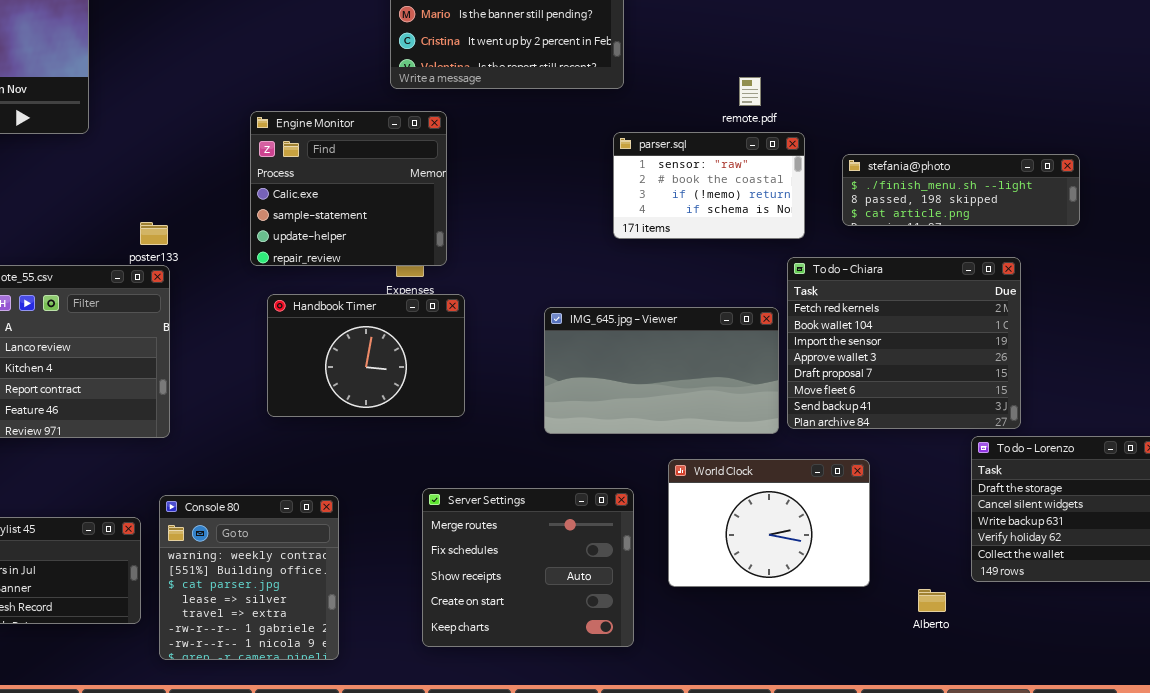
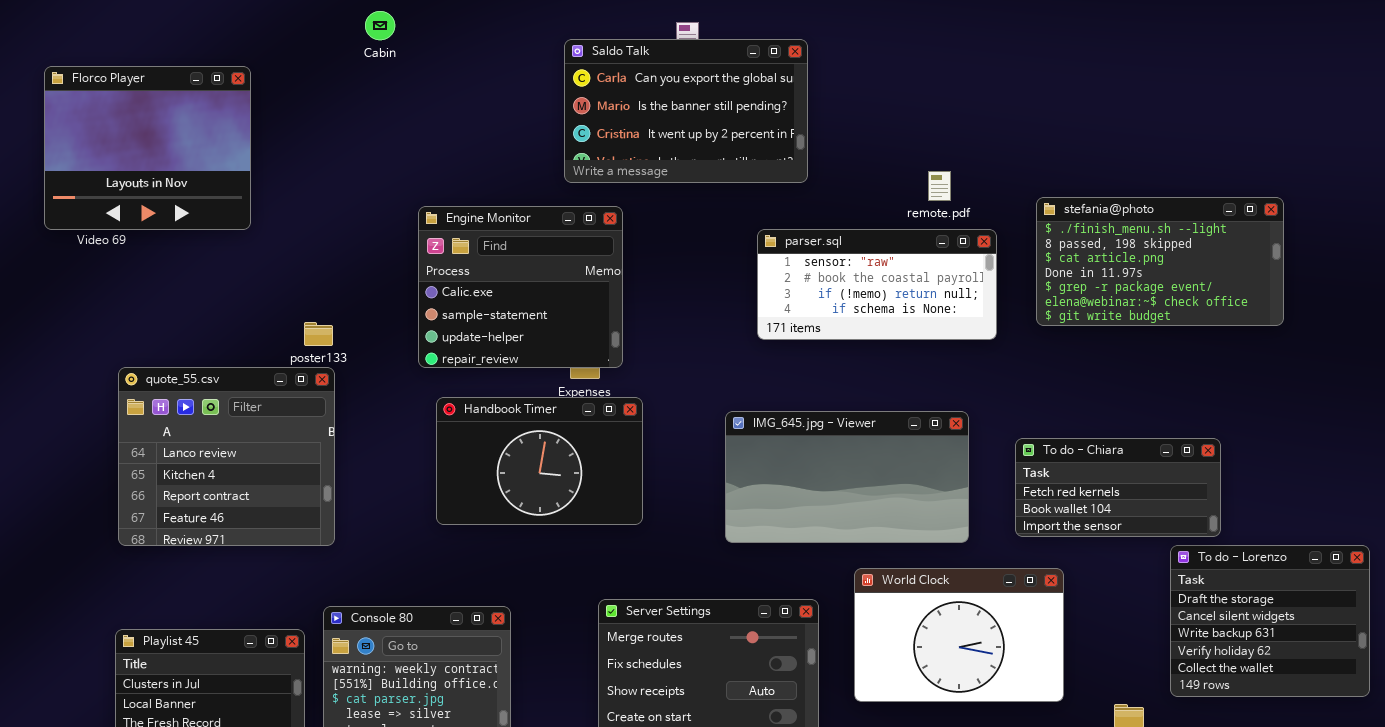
parser.sql: [613,132,805,239] -> [757,229,997,340], resized
stefania@photo: [842,154,1080,226] -> [1036,197,1284,326], resized
To do - Chiara: [787,257,1021,429] -> [1015,438,1221,537], resized

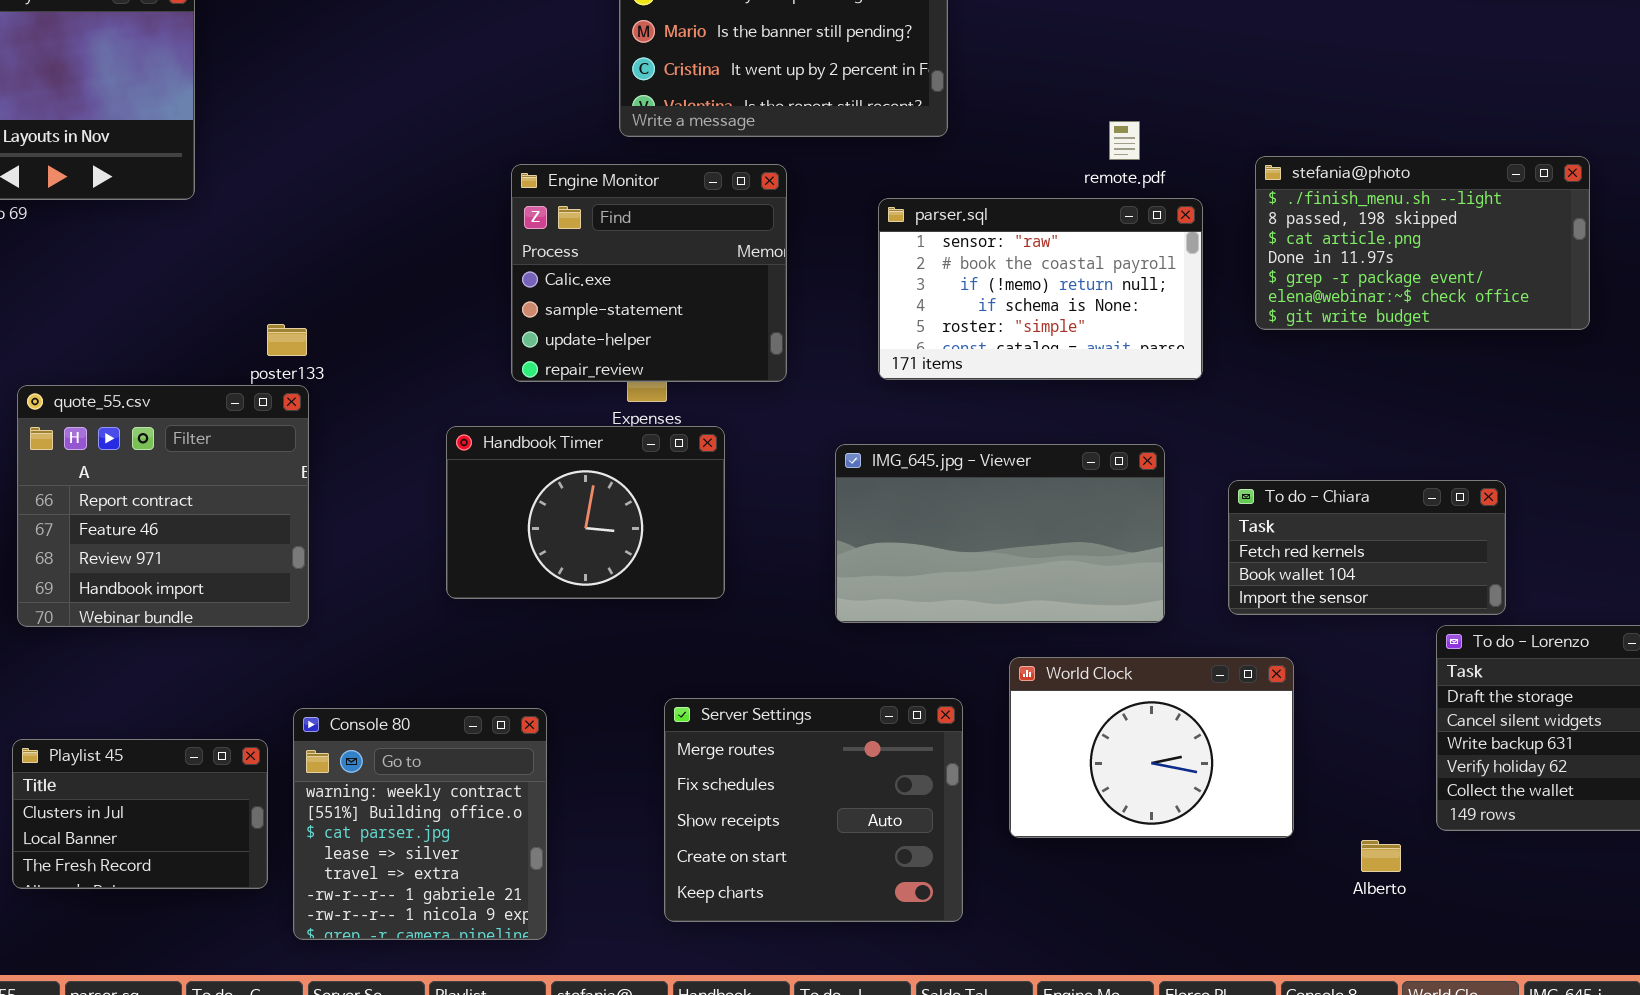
Engine Monitor: [418,206,623,368] -> [511,164,787,382], moved
parser.sql: [757,229,997,340] -> [878,198,1203,380], resized
quote_55.csv: [118,367,335,546] -> [17,385,309,627], scrolled down 2 rows

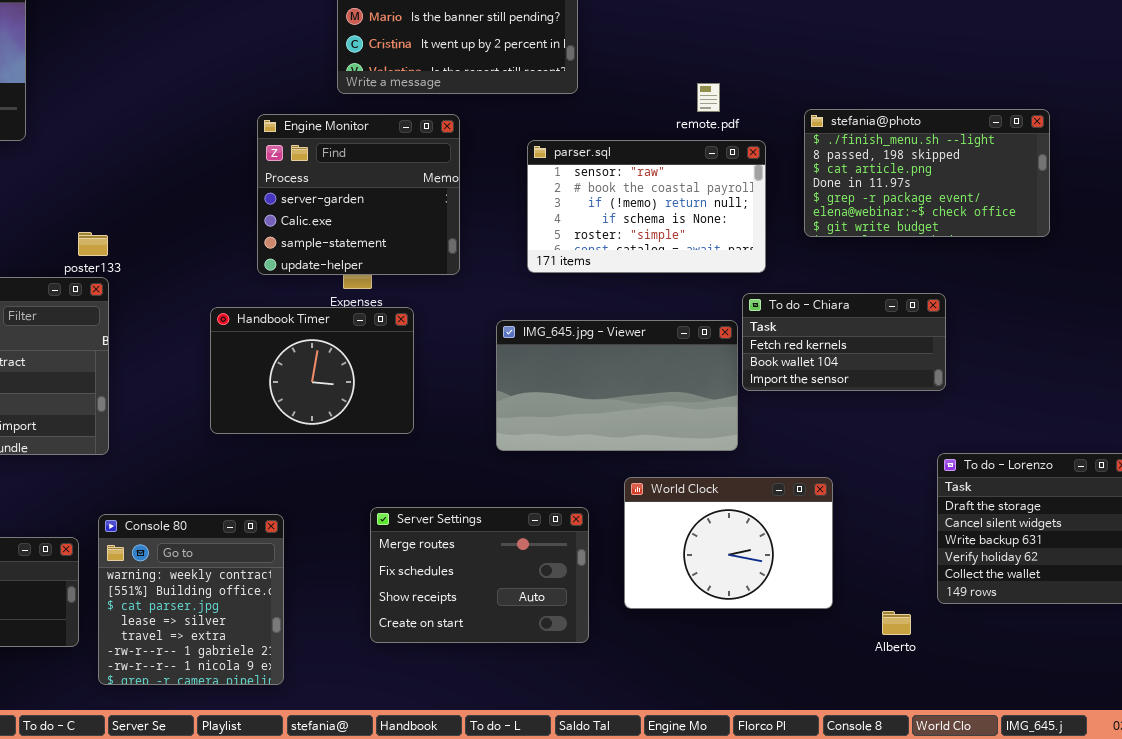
Engine Monitor: [511,164,787,382] -> [257,114,460,275], scrolled up 1 row
To do - Chiara: [1228,480,1506,615] -> [742,293,946,391], moved
Server Settings: [664,698,963,922] -> [370,507,589,643], resized

